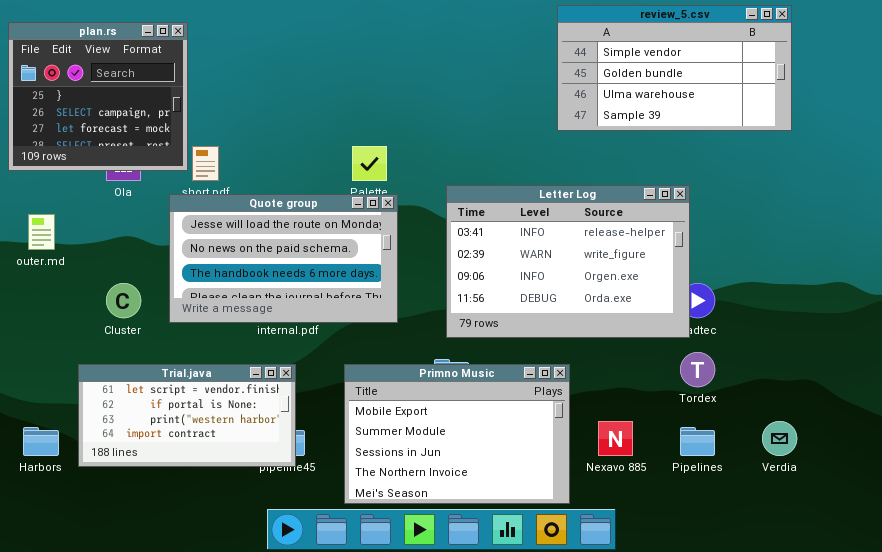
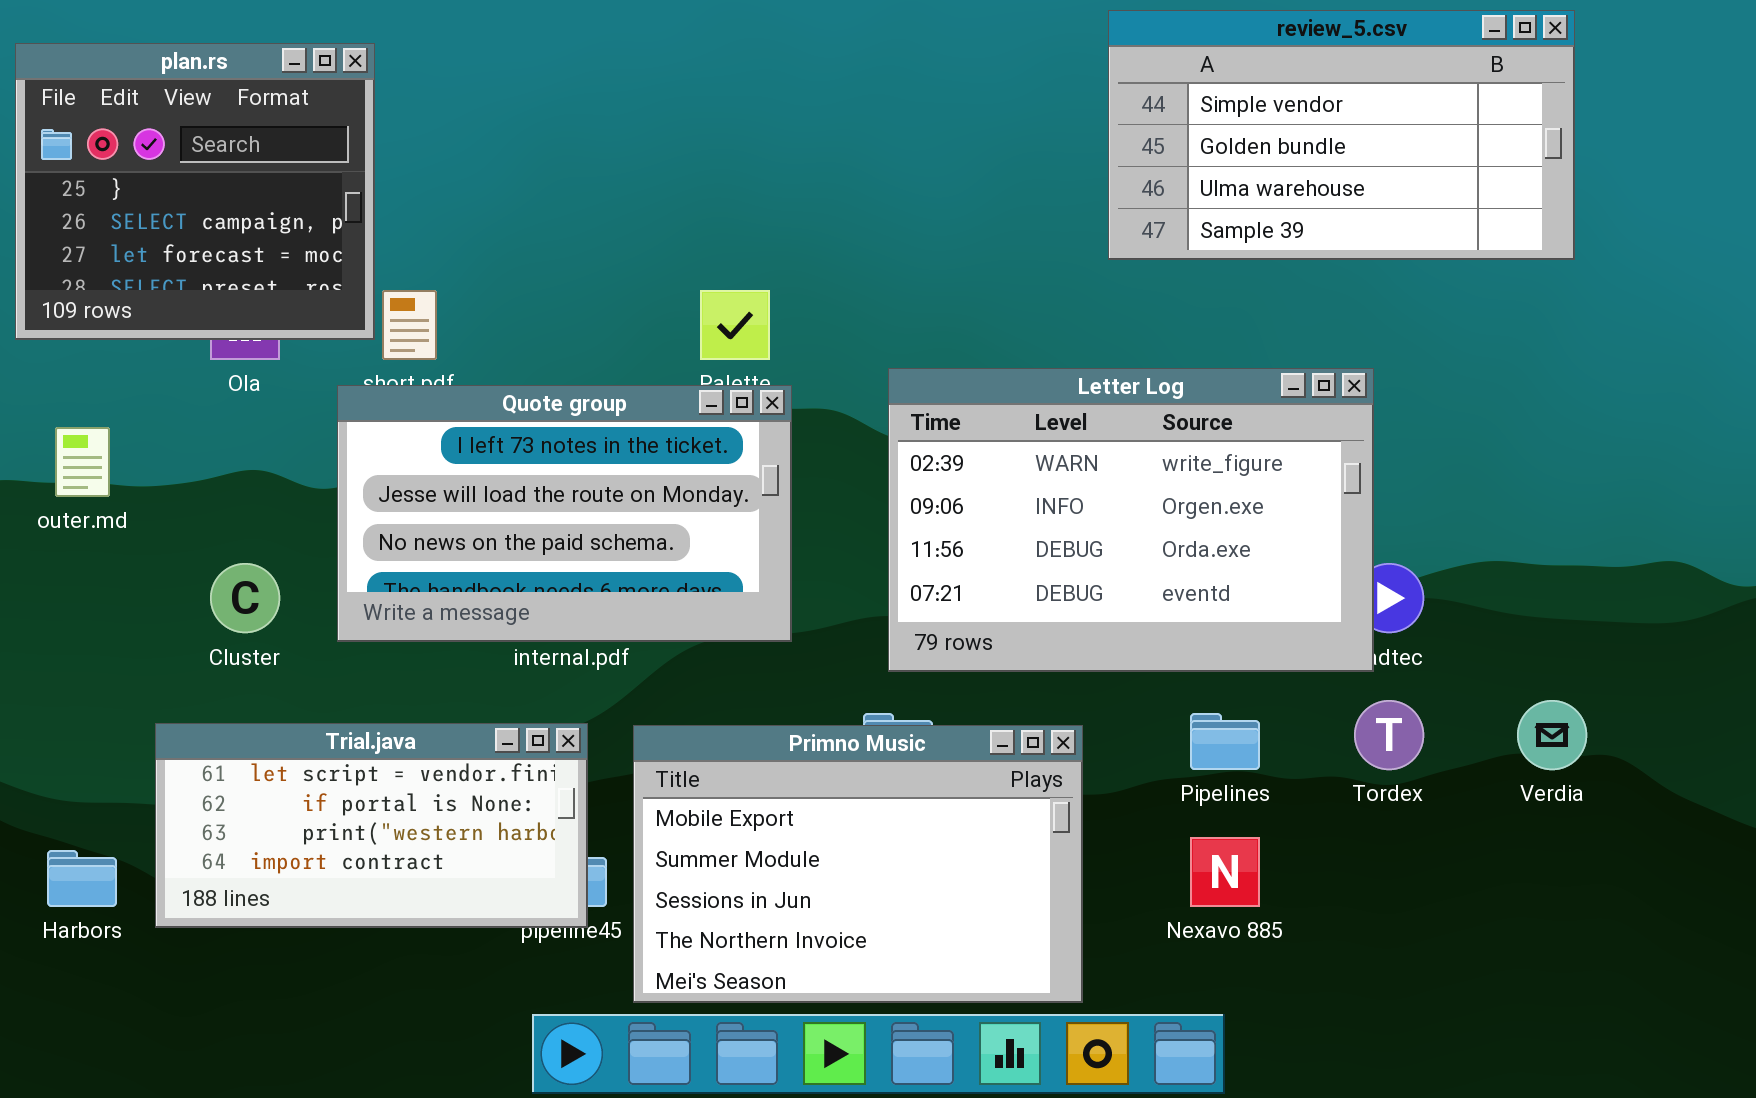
Letter Log: [446,185,690,338] -> [888,368,1374,672], scrolled down 1 row
Quote group: [169,194,398,323] -> [337,385,792,642], scrolled up 1 row
Primno Music: [344,364,570,504] -> [633,725,1083,1003], moved
Verdia: [762,421,797,456] -> [1517,700,1587,770], moved
Pipelines: [680,427,715,456] -> [1190,713,1260,770], moved

